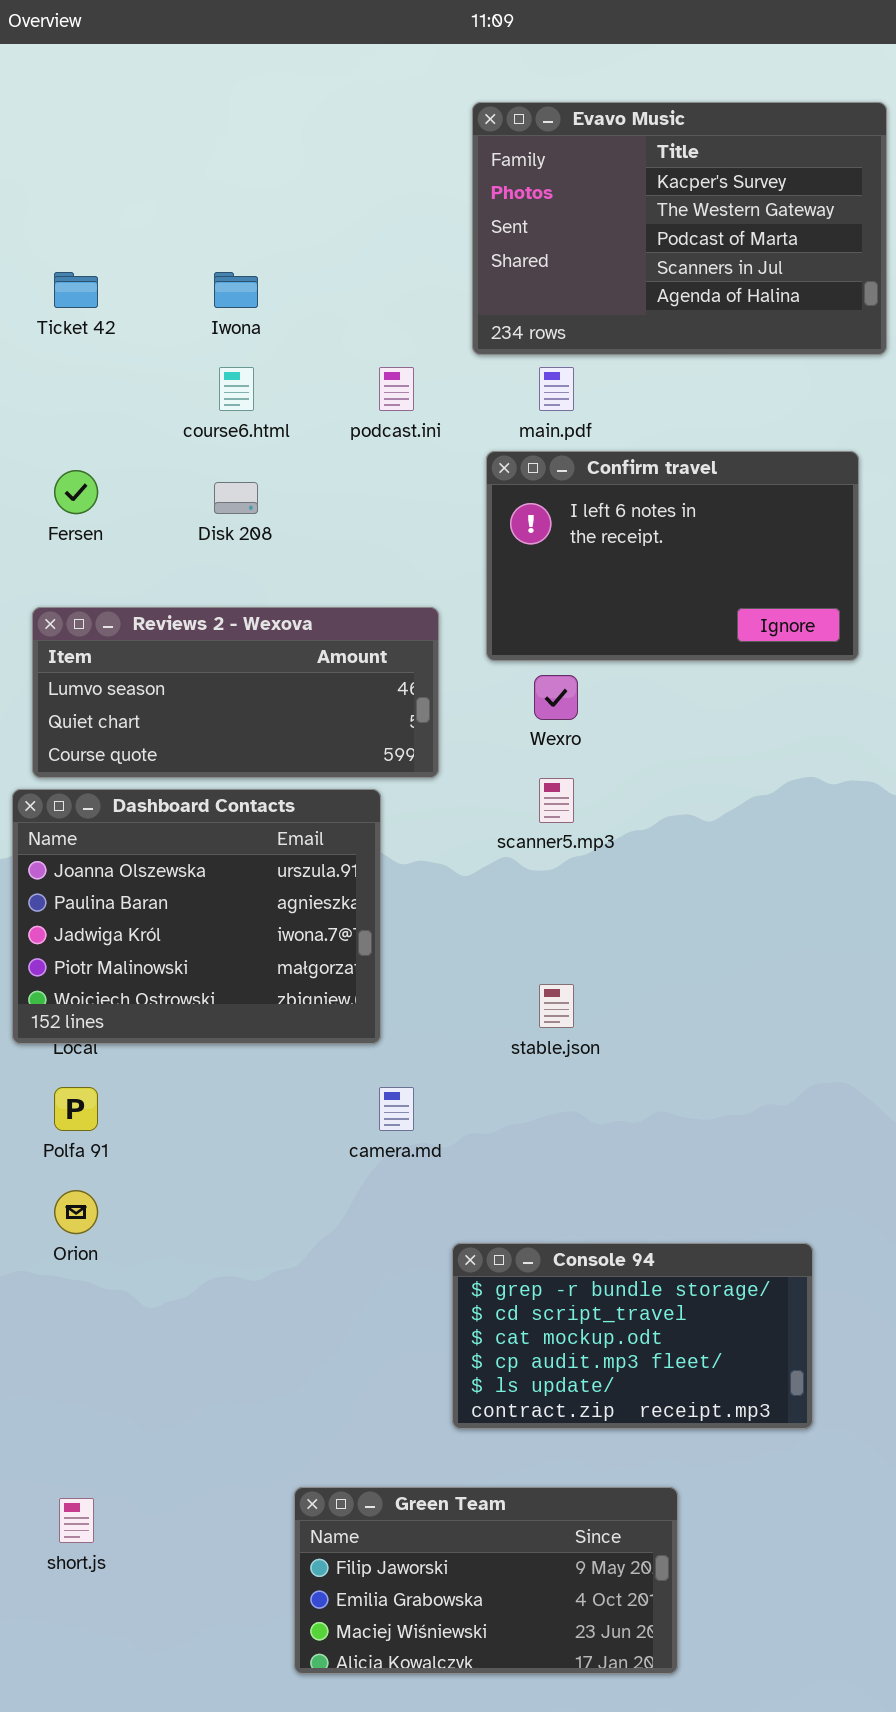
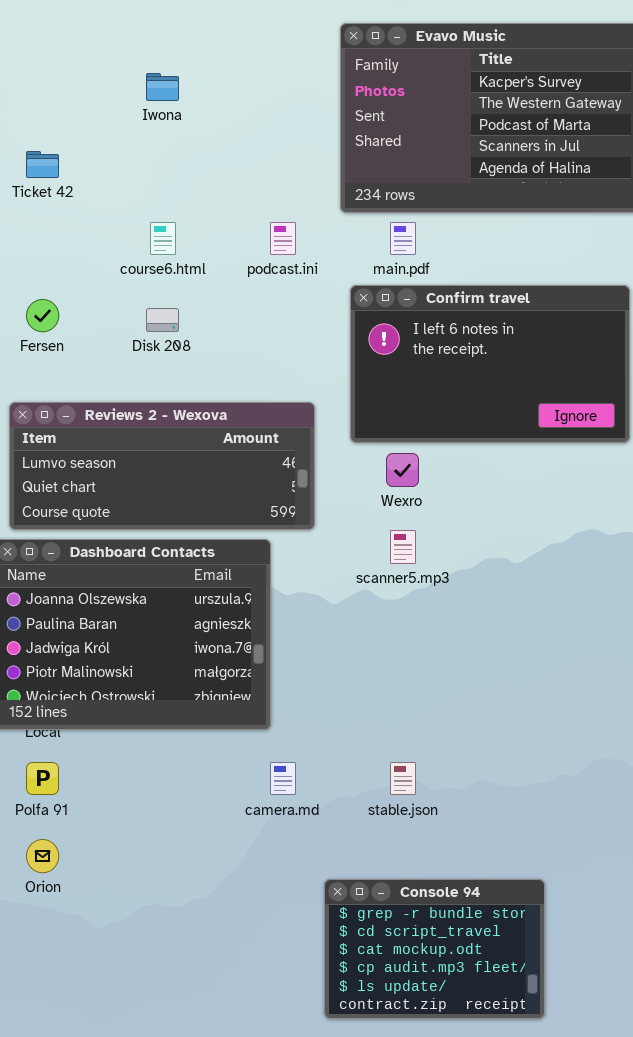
Iwona: [214,272,258,308] -> [146,73,179,101], moved
stable.json: [539,984,574,1028] -> [390,762,416,795], moved
Console 94: [452,1243,813,1429] -> [324,879,545,1019], resized

